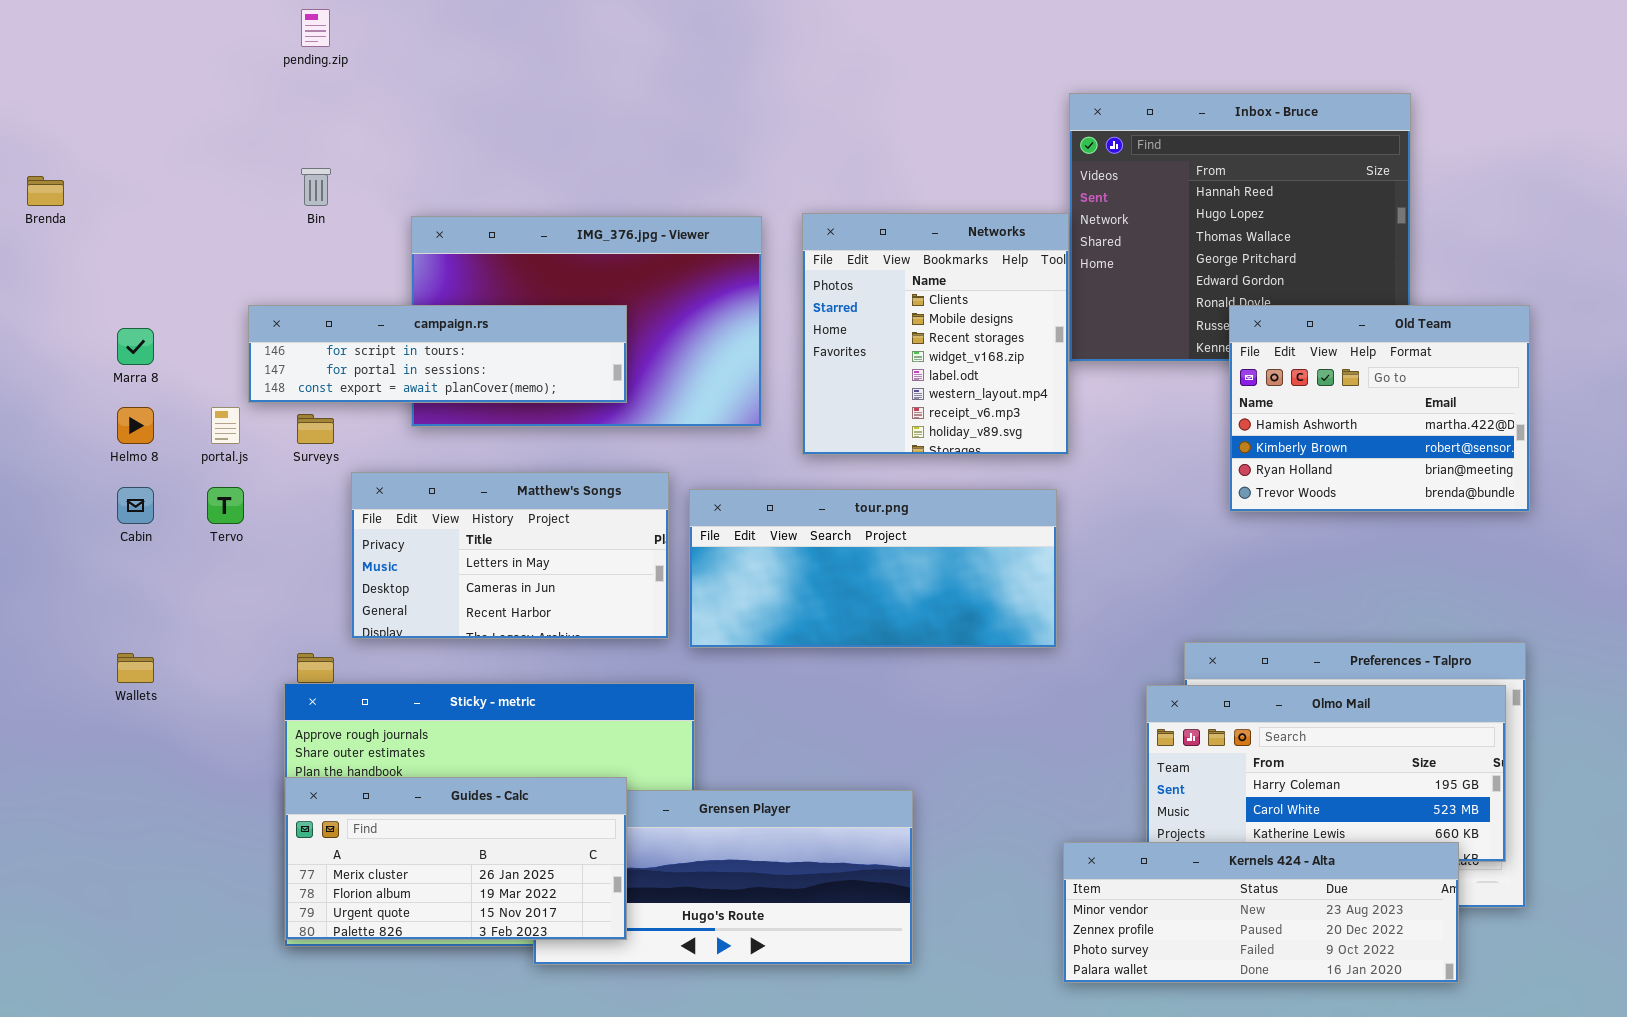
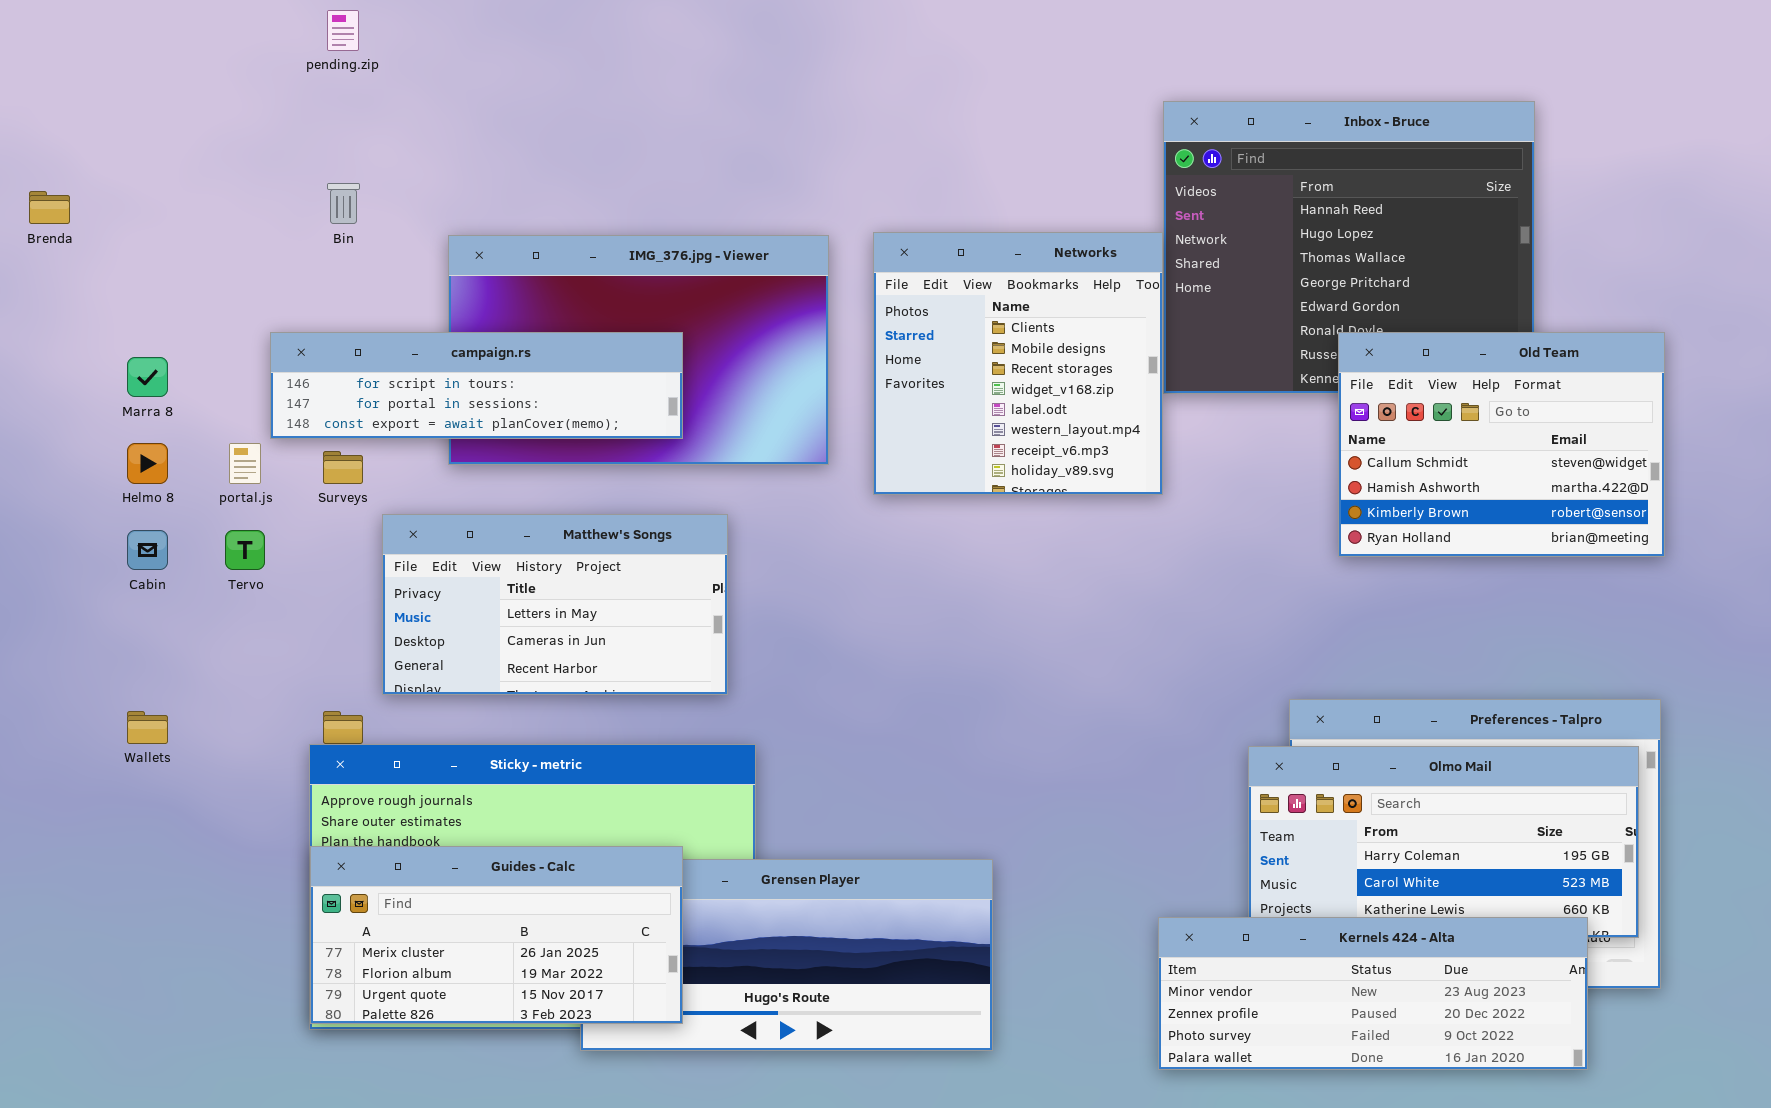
Old Team: [1229,305,1530,512] -> [1338,332,1665,557], scrolled up 1 row
tour.png: [689,489,1057,648] -> none, closed

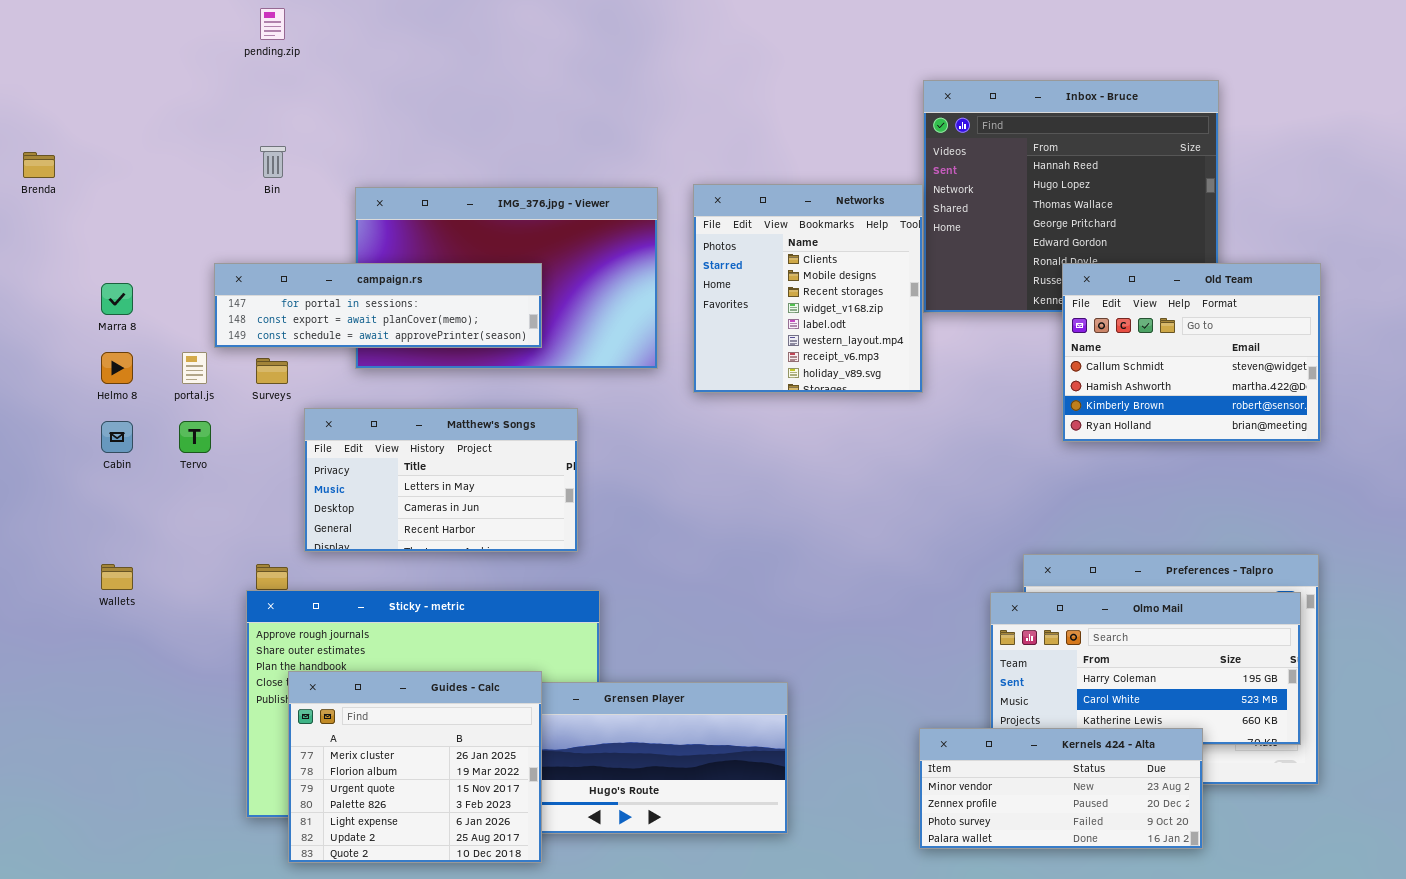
campaign.rs: [270,332,683,439] -> [214,263,542,348], scrolled down 1 row
Guides - Calc: [310,846,683,1024] -> [288,671,542,863], resized
Kernels 424 - Alta: [1158,917,1588,1070] -> [919,728,1203,849], resized

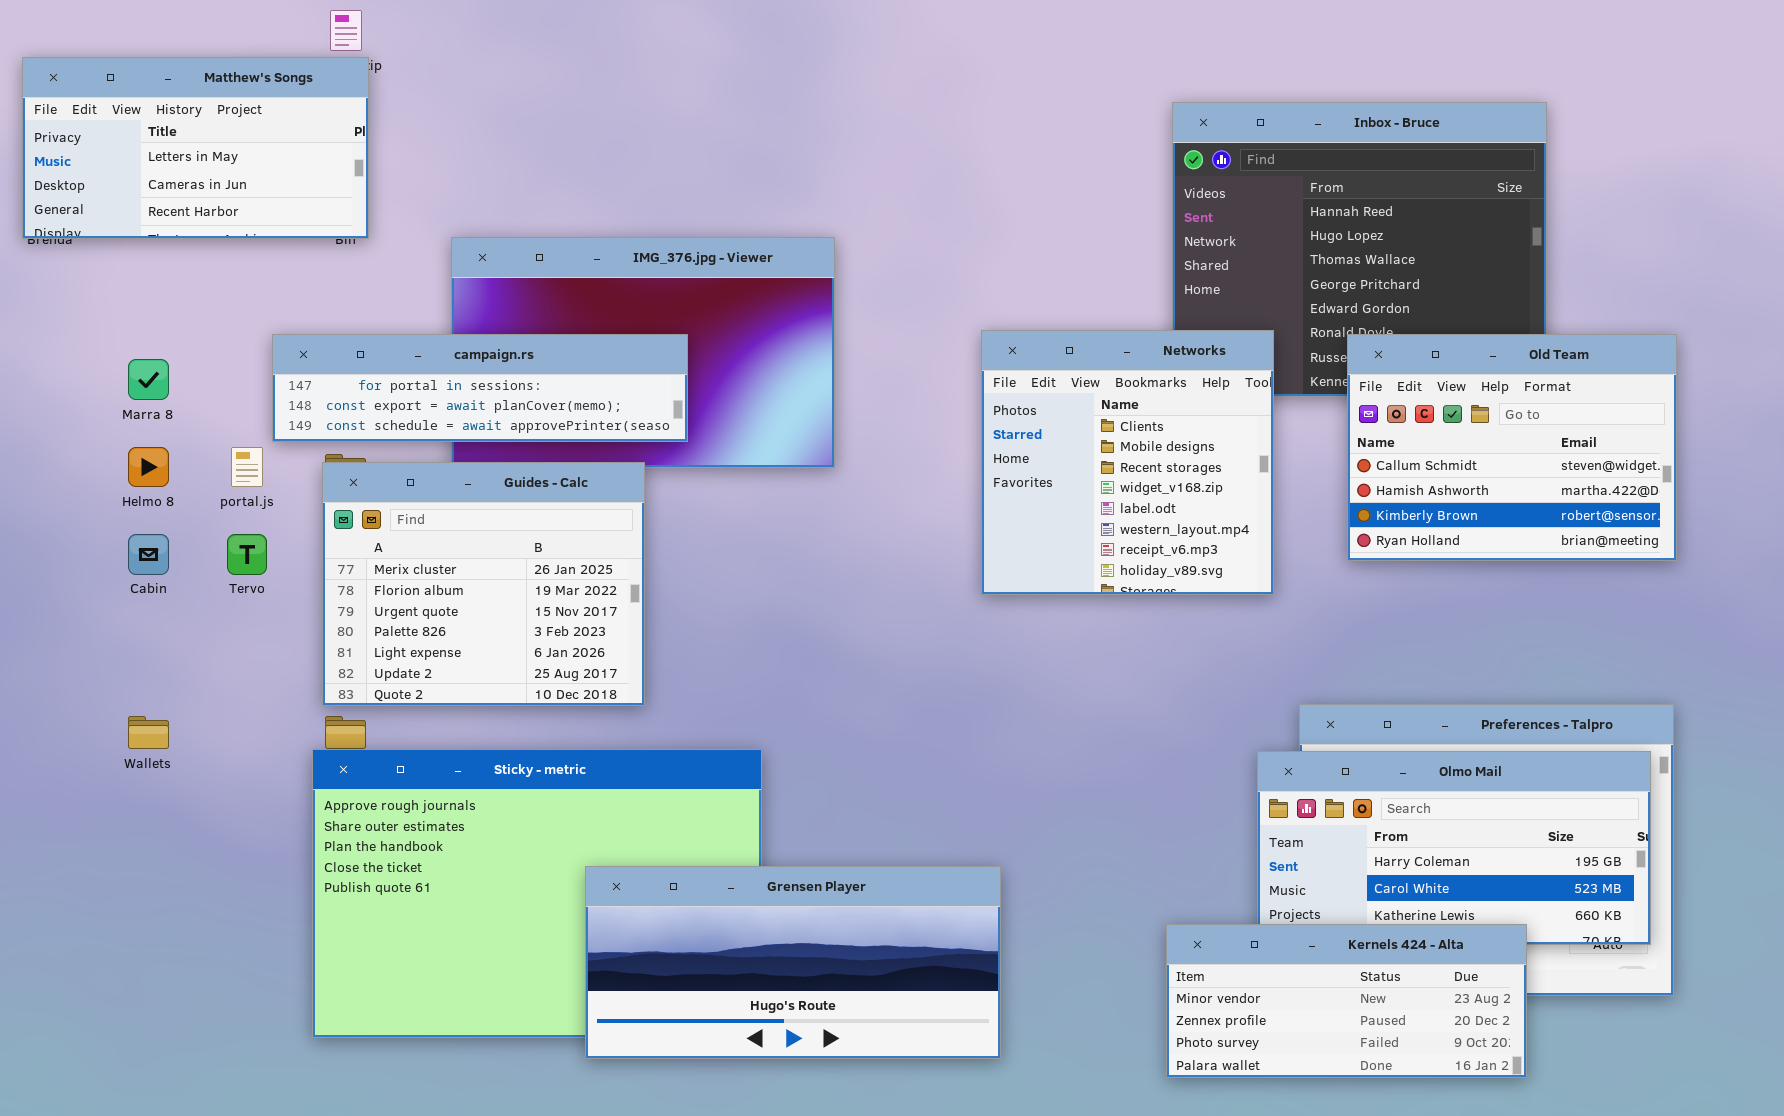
Networks: [693,184,923,393] -> [981,330,1274,595], moved
Matthew's Songs: [304,408,578,552] -> [22,57,369,239], moved
Guides - Calc: [288,671,542,863] -> [322,462,645,706], moved

